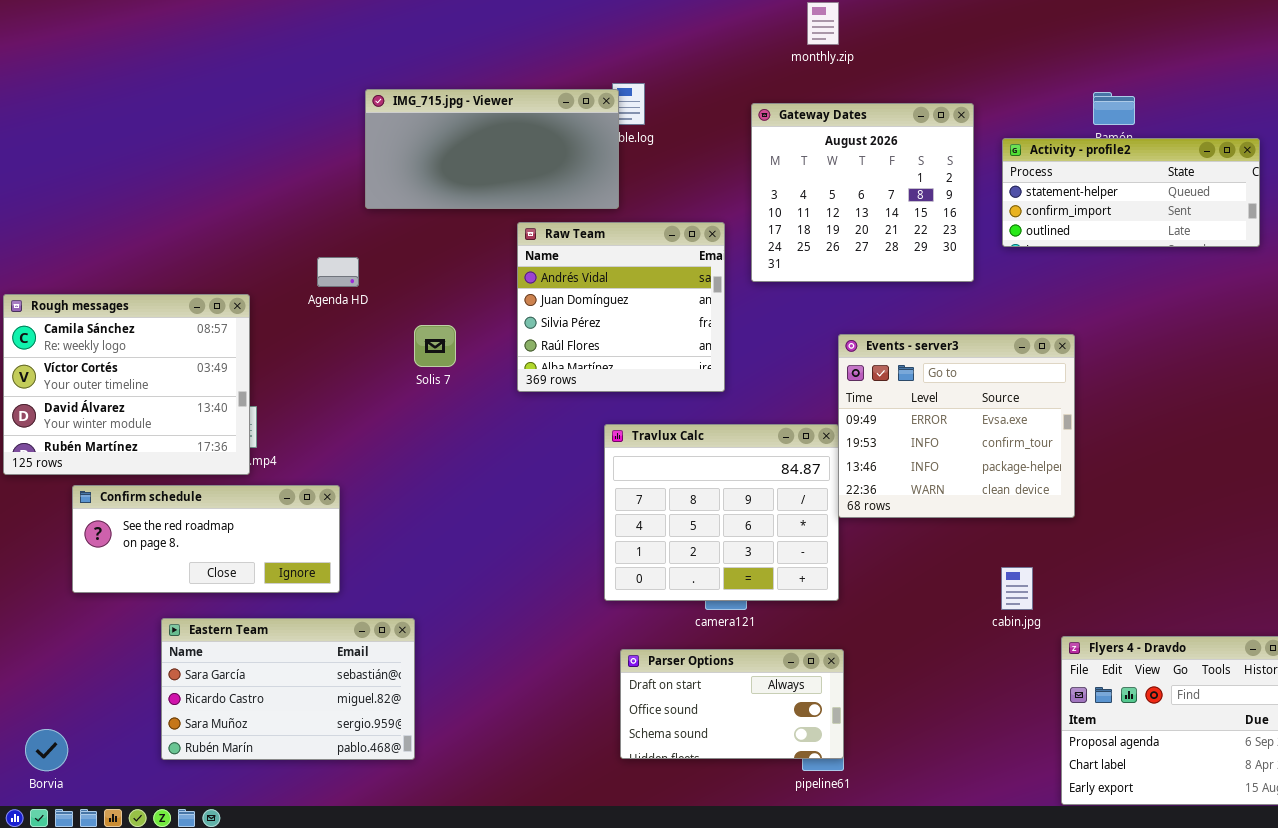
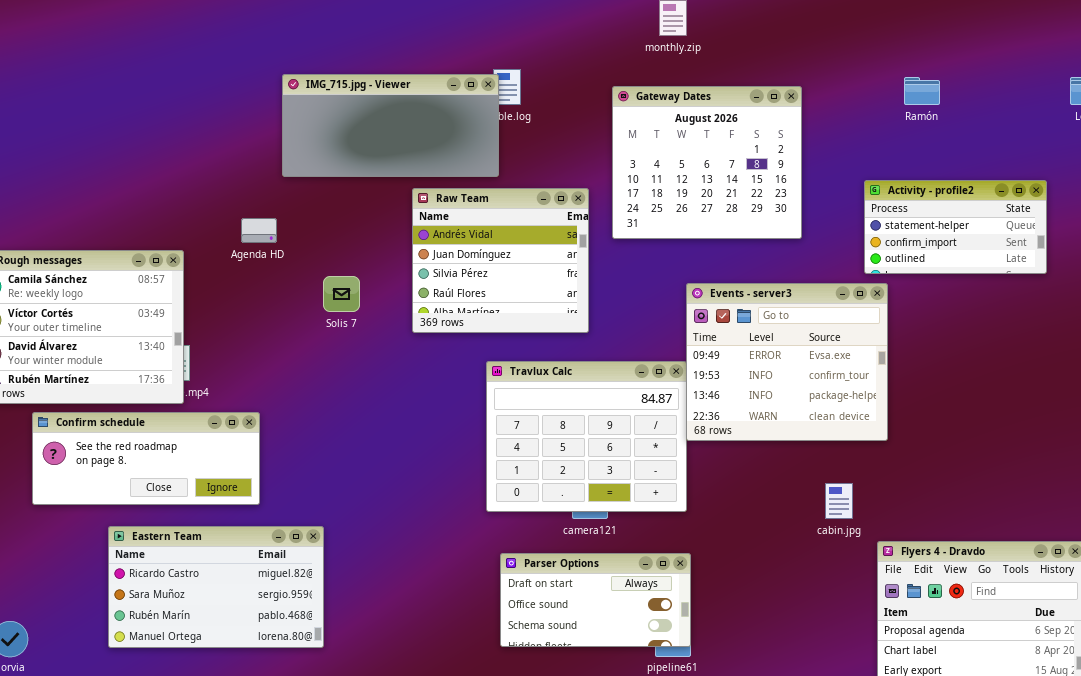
Activity - profile2: [1002,138,1260,247] -> [864,180,1047,274], moved, resized
Eastern Team: [161,618,415,760] -> [108,526,324,648], scrolled down 1 row

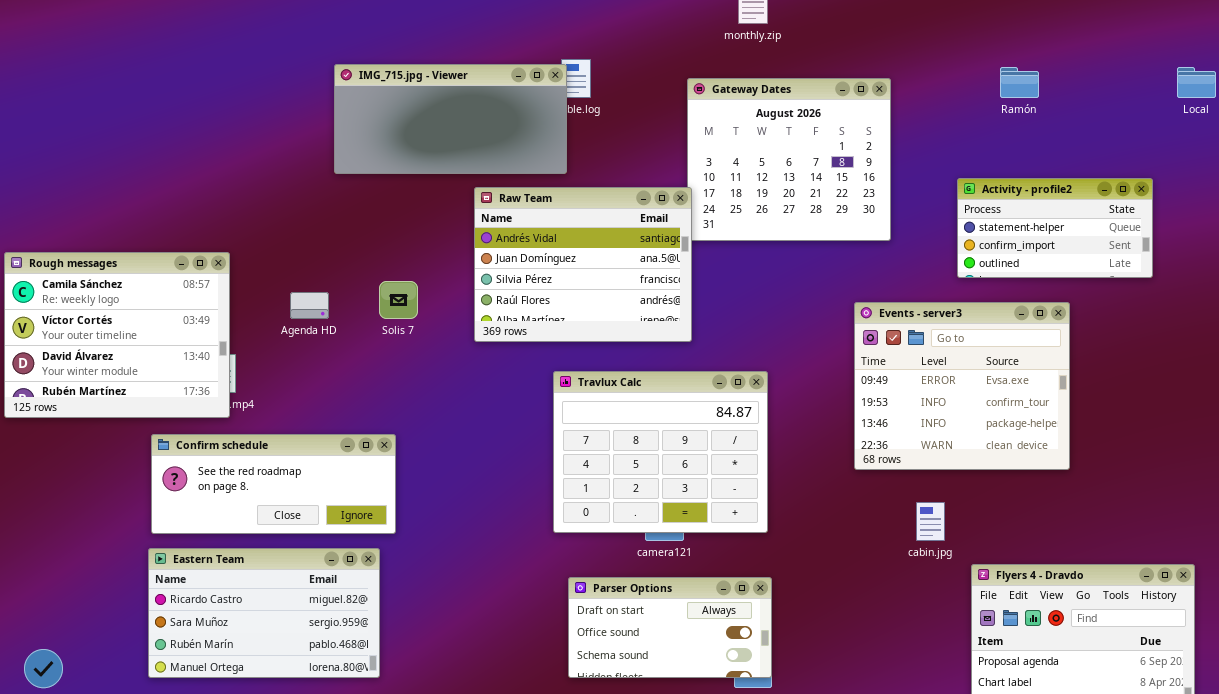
Raw Team: [412,188,589,333] -> [474,187,692,342], resized
Agenda HD: [241,218,277,243] -> [290,292,329,319], moved
Events - server3: [686,283,888,441] -> [854,302,1070,470], moved
Confirm schedule: [32,412,260,505] -> [151,434,396,534], moved

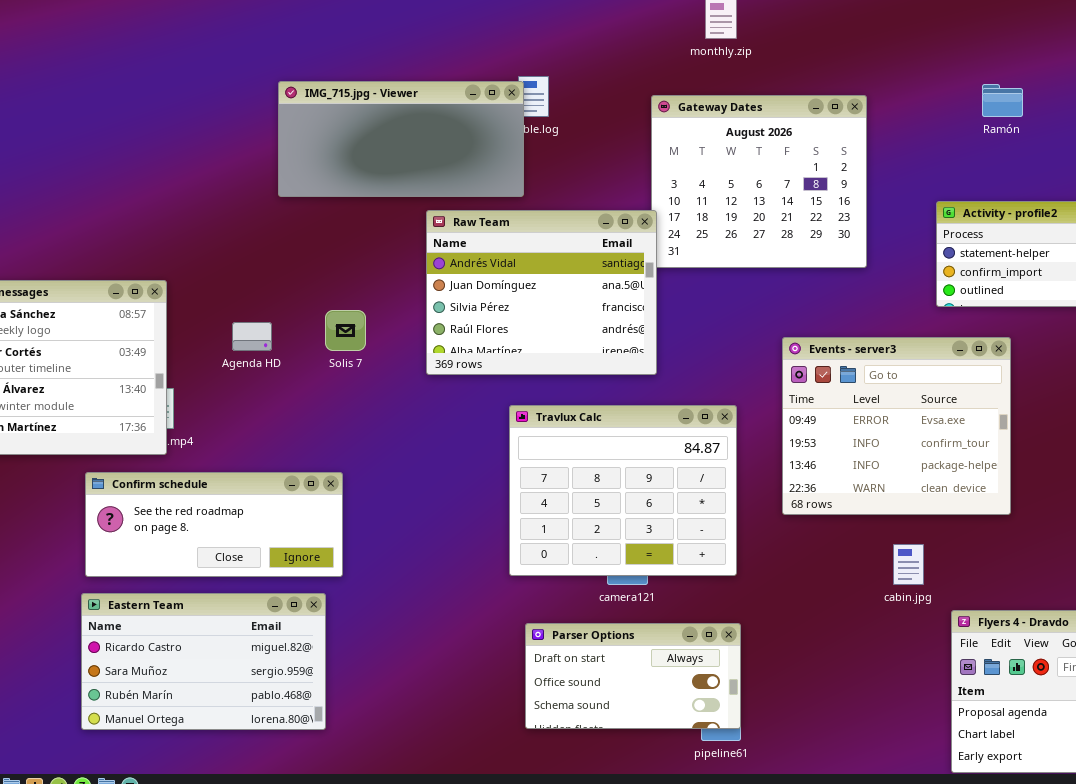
Events - server3: [854,302,1070,470] -> [782,337,1011,515], moved

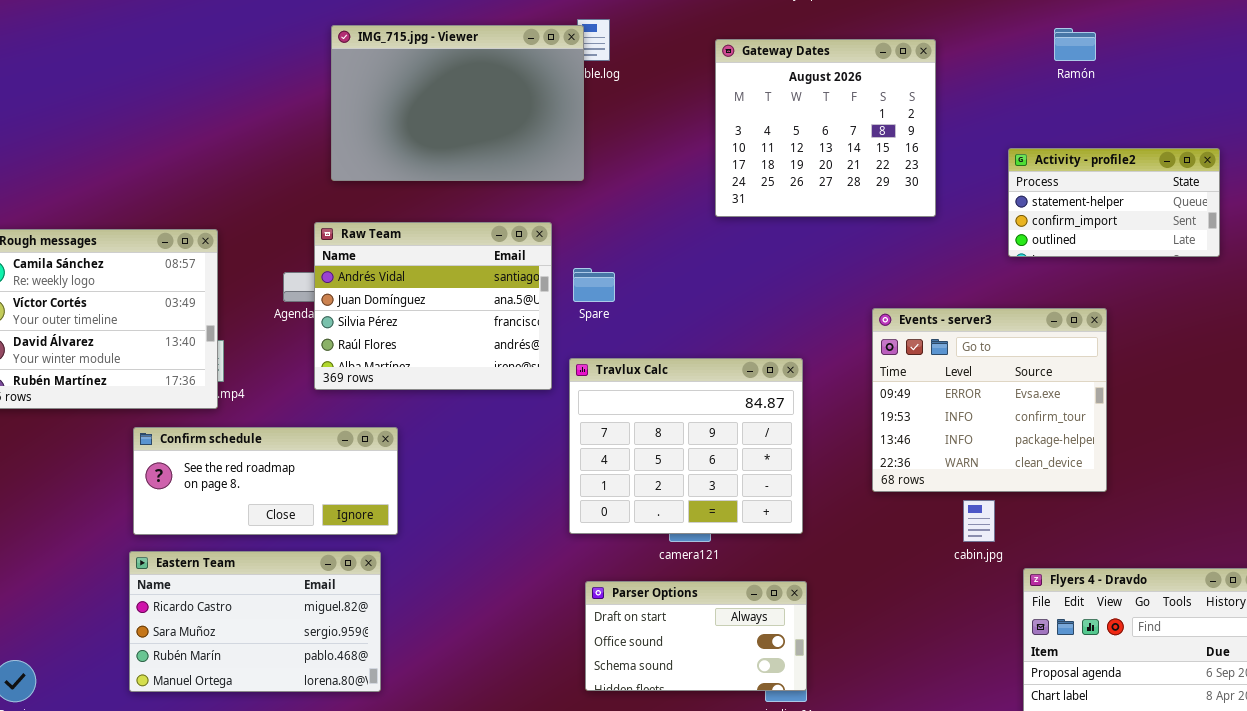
IMG_715.jpg - Viewer: [278,81,524,197] -> [331,25,584,181], resized
Raw Team: [426,210,657,375] -> [314,222,552,390], moved
Events - server3: [782,337,1011,515] -> [872,308,1107,492], moved

